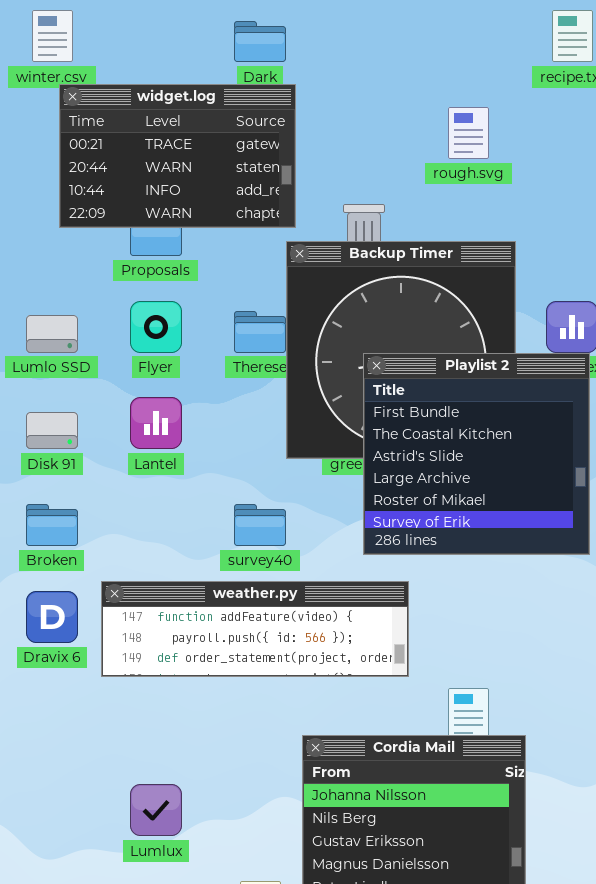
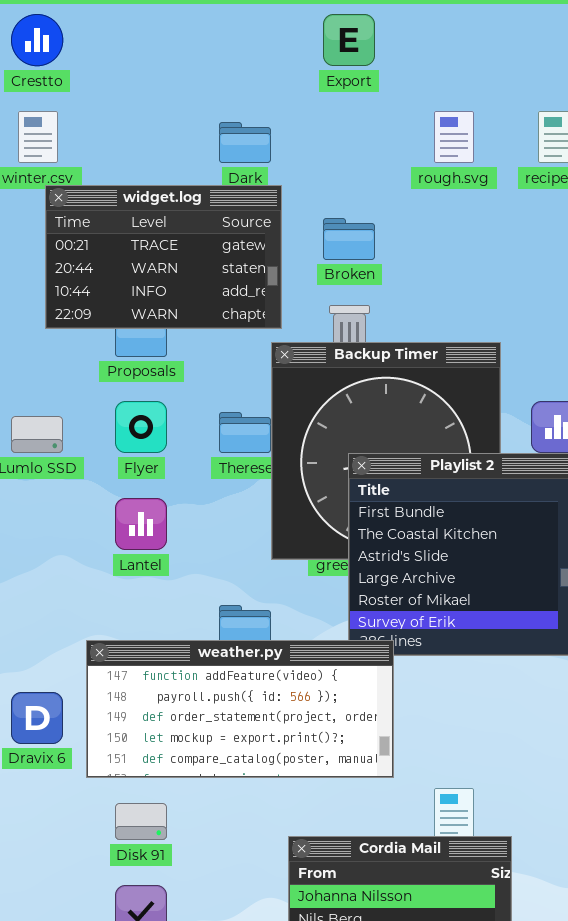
rough.svg: [448,107,489,159] -> [434,111,474,163], moved
Disk 91: [26,412,78,449] -> [115,803,167,840], moved
Broken: [26,504,78,546] -> [323,218,375,260], moved
weather.py: [101,581,409,677] -> [86,640,394,778], resized

